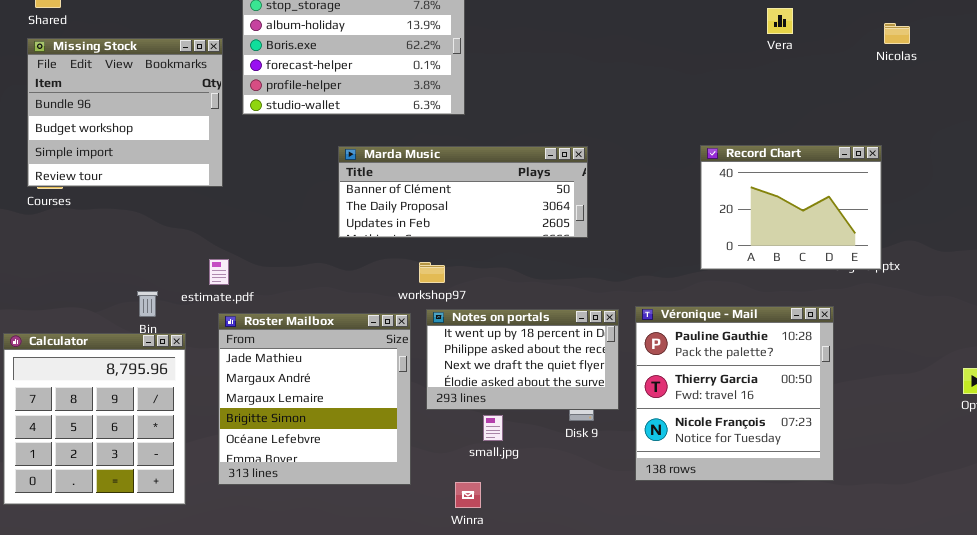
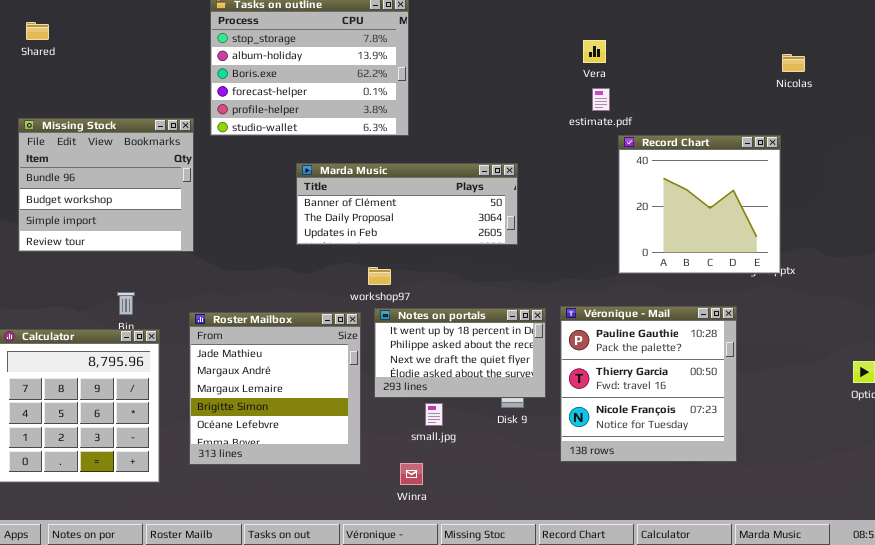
Vera: [767,8,793,34] -> [583,40,606,63], moved
Missing Stock: [27,38,223,187] -> [18,118,194,252], moved
Record Chart: [700,145,882,270] -> [618,135,781,274], resized
estimate.pdf: [209,259,229,285] -> [592,88,610,111], moved

